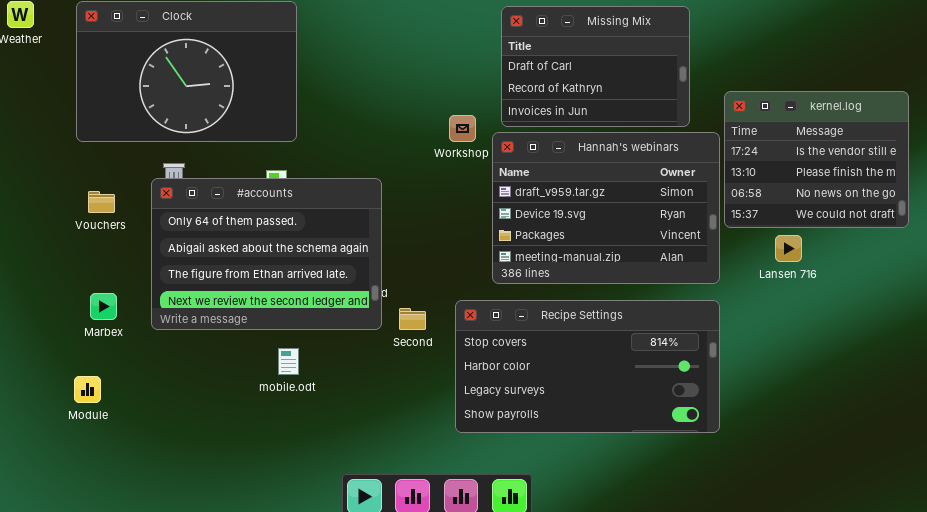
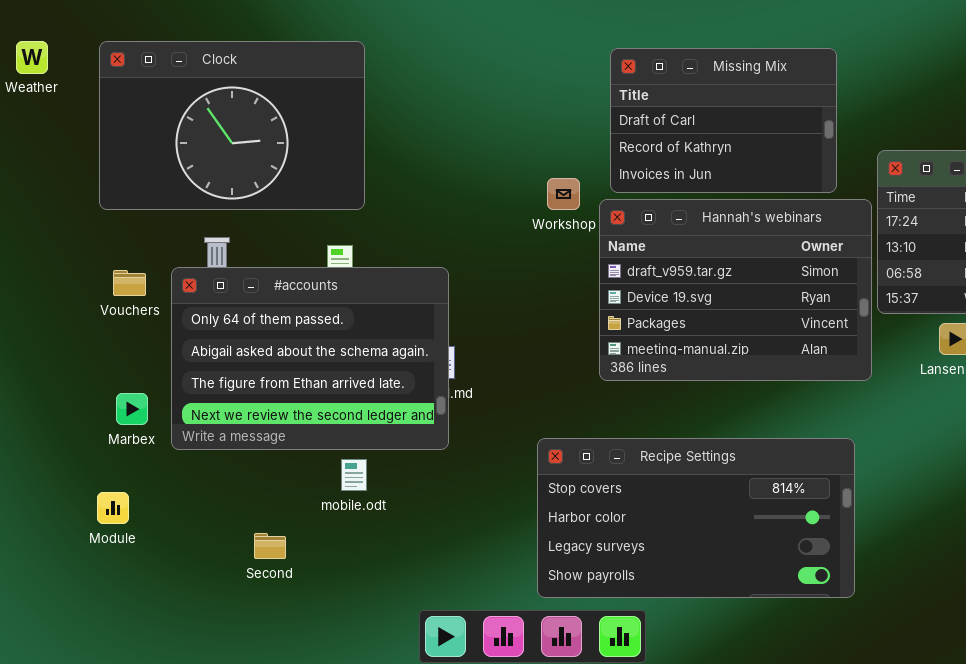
#accounts: [151,178,382,330] -> [171,267,449,450], moved
Recipe Settings: [455,300,720,433] -> [537,438,855,598], moved
Second: [399,308,426,330] -> [254,533,286,559], moved

